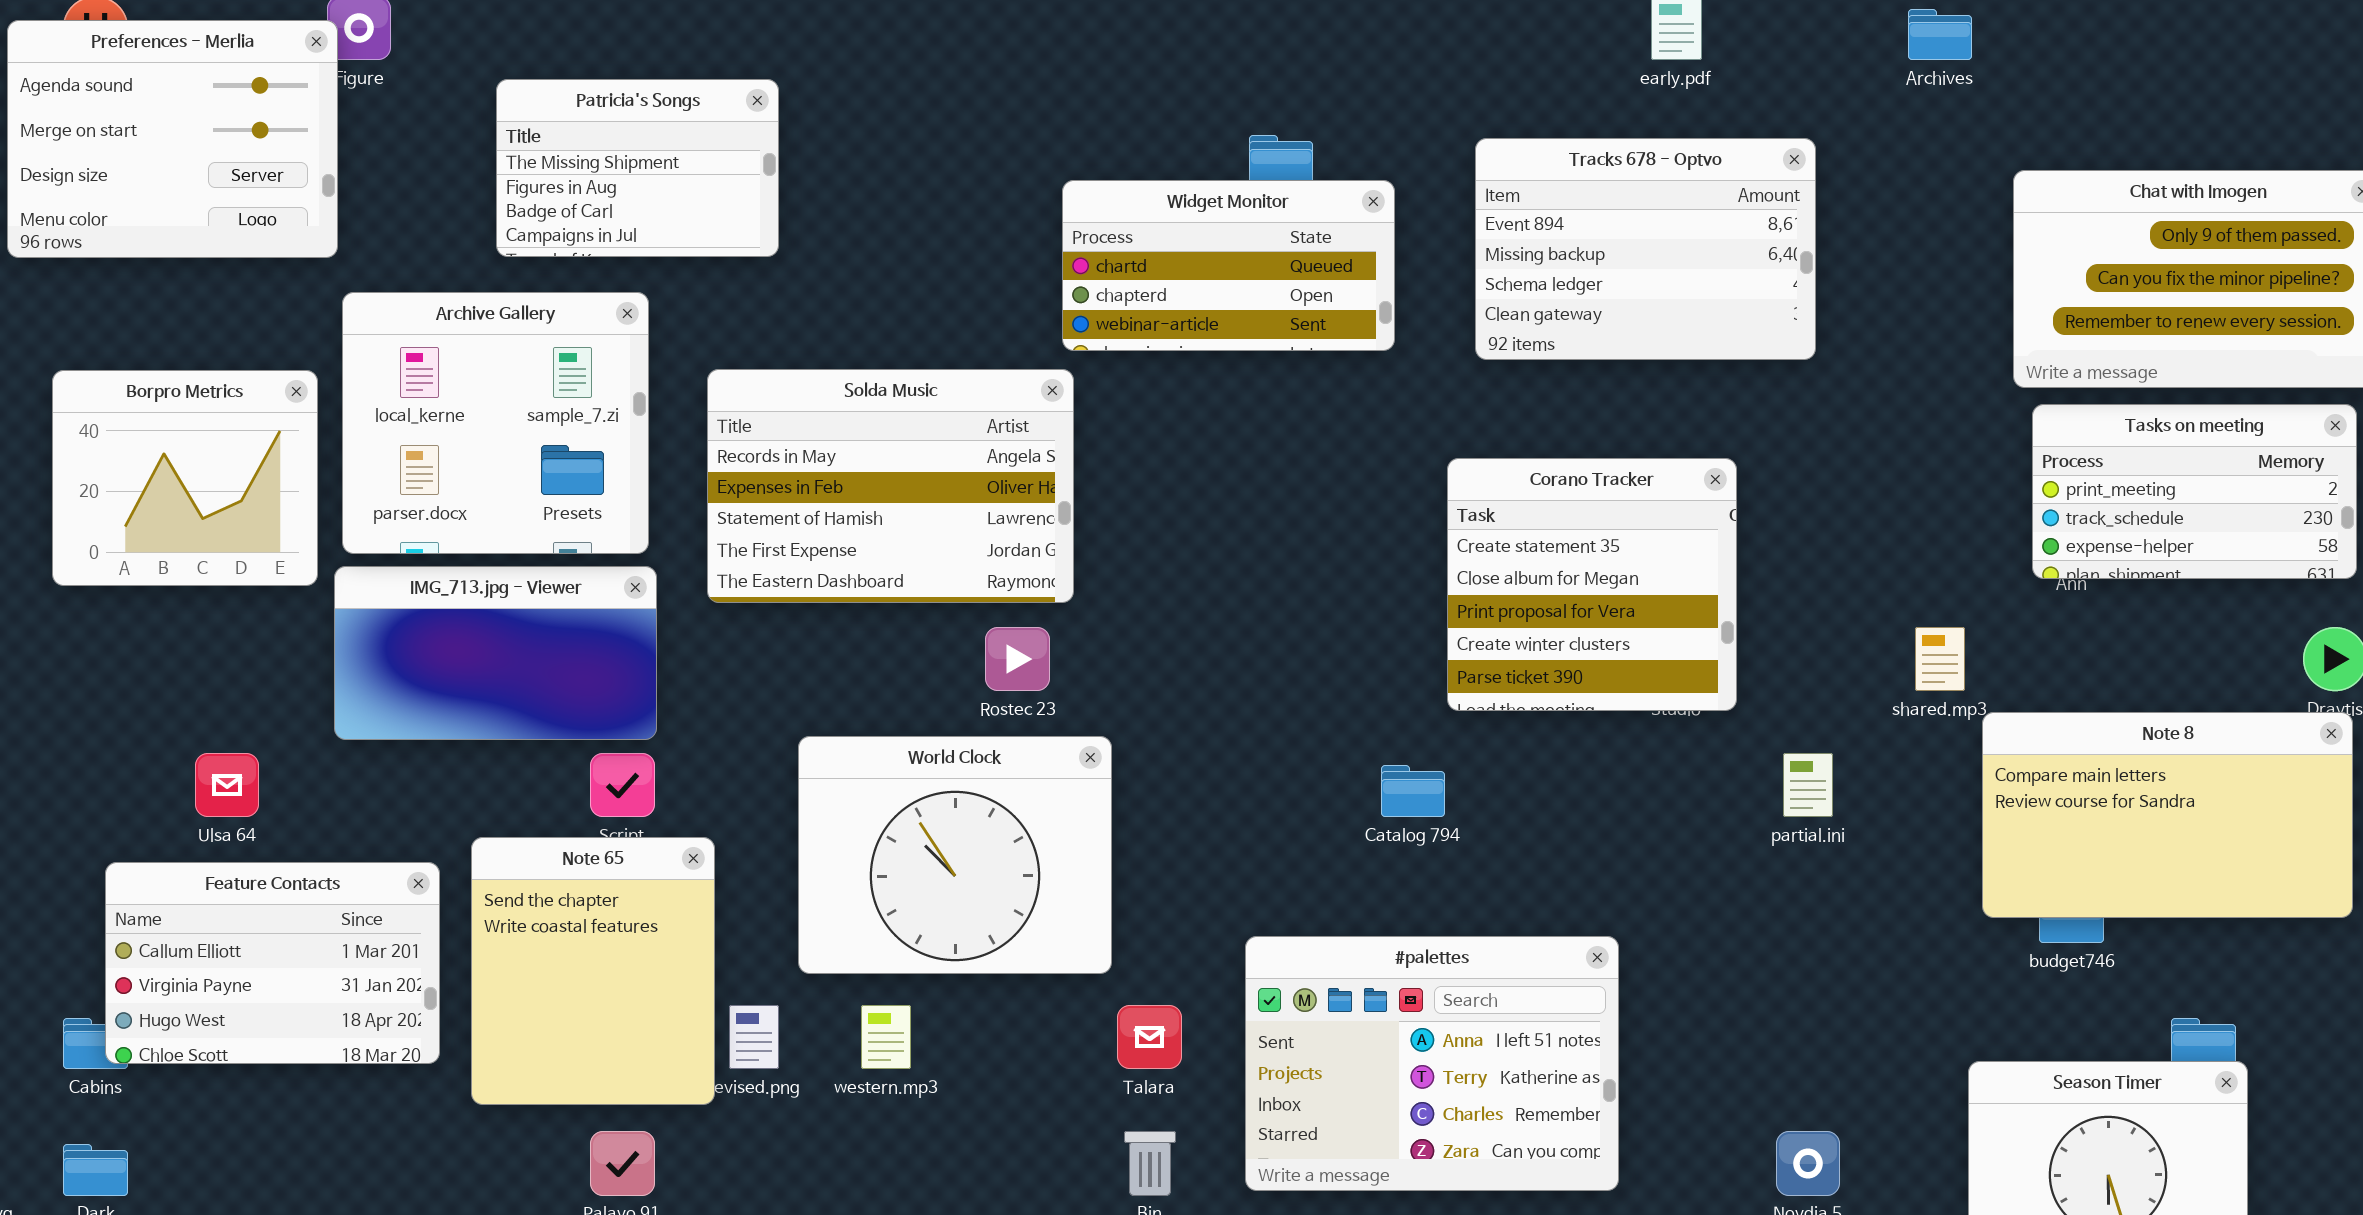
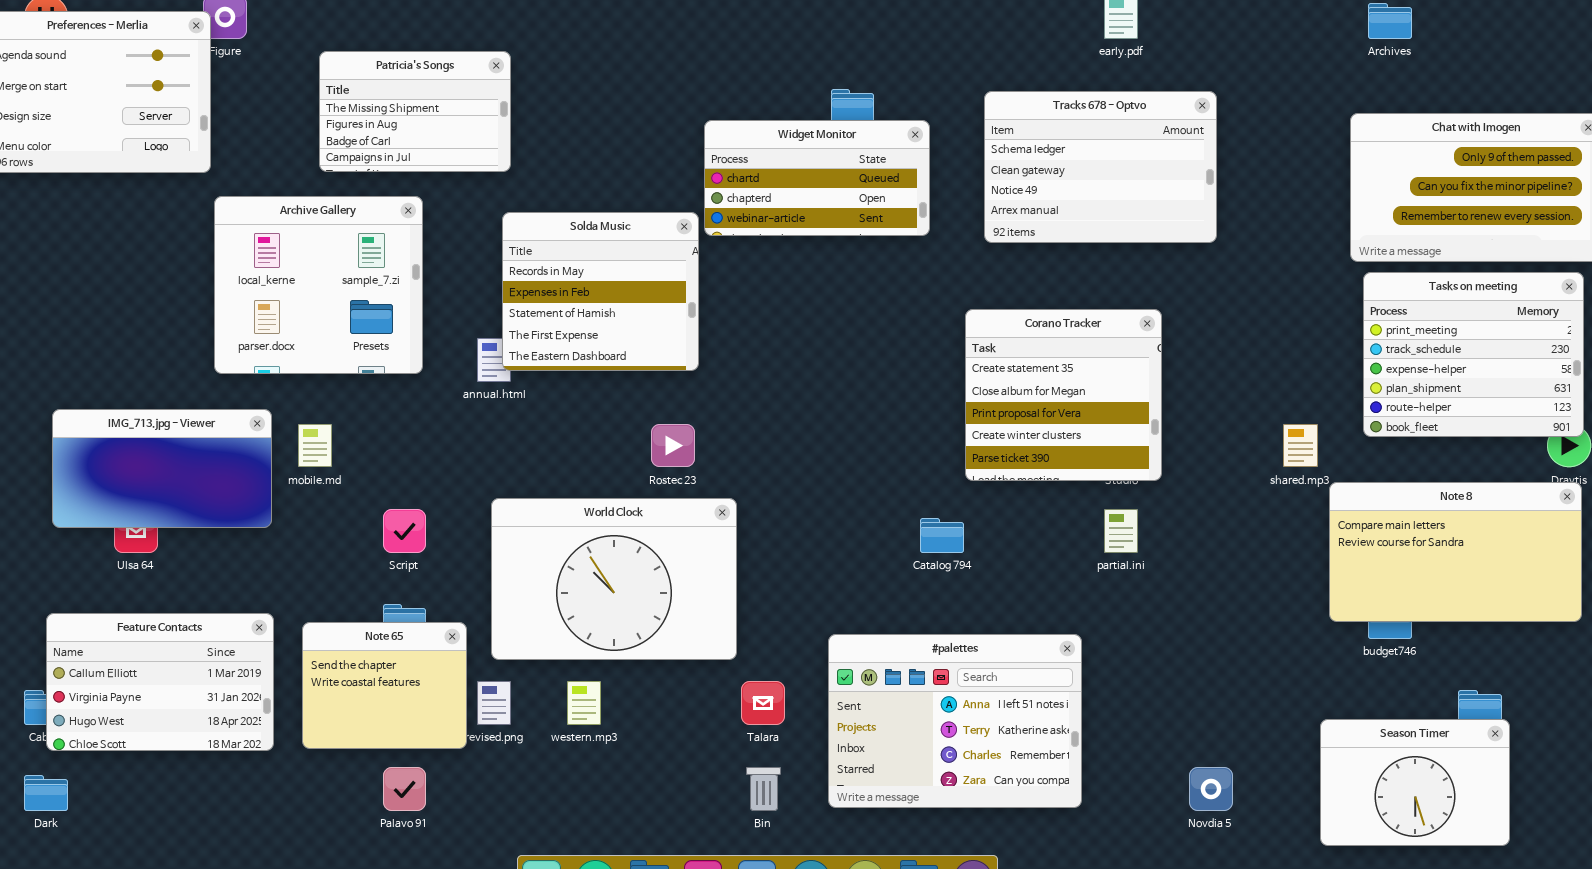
Archives: [1908,9,1972,60] -> [1368,3,1412,39], moved
Tracks 678 - Optvo: [1475,138,1816,360] -> [984,91,1217,243], scrolled down 2 rows
Solda Music: [707,369,1074,603] -> [502,212,699,371], moved, resized
Borpro Metrics: [52,370,318,586] -> none, closed
Tasks on meeting: [2032,404,2357,579] -> [1363,272,1584,437], resized
IMG_713.jpg - Viewer: [334,566,657,740] -> [52,409,272,528], moved
World Clock: [798,736,1112,974] -> [491,498,737,660], resized
partial.ini: [1783,753,1833,817] -> [1104,509,1138,553], moved
Note 65: [471,837,715,1105] -> [302,622,467,749], resized
Feature Contacts: [105,862,440,1064] -> [46,613,274,751], moved

